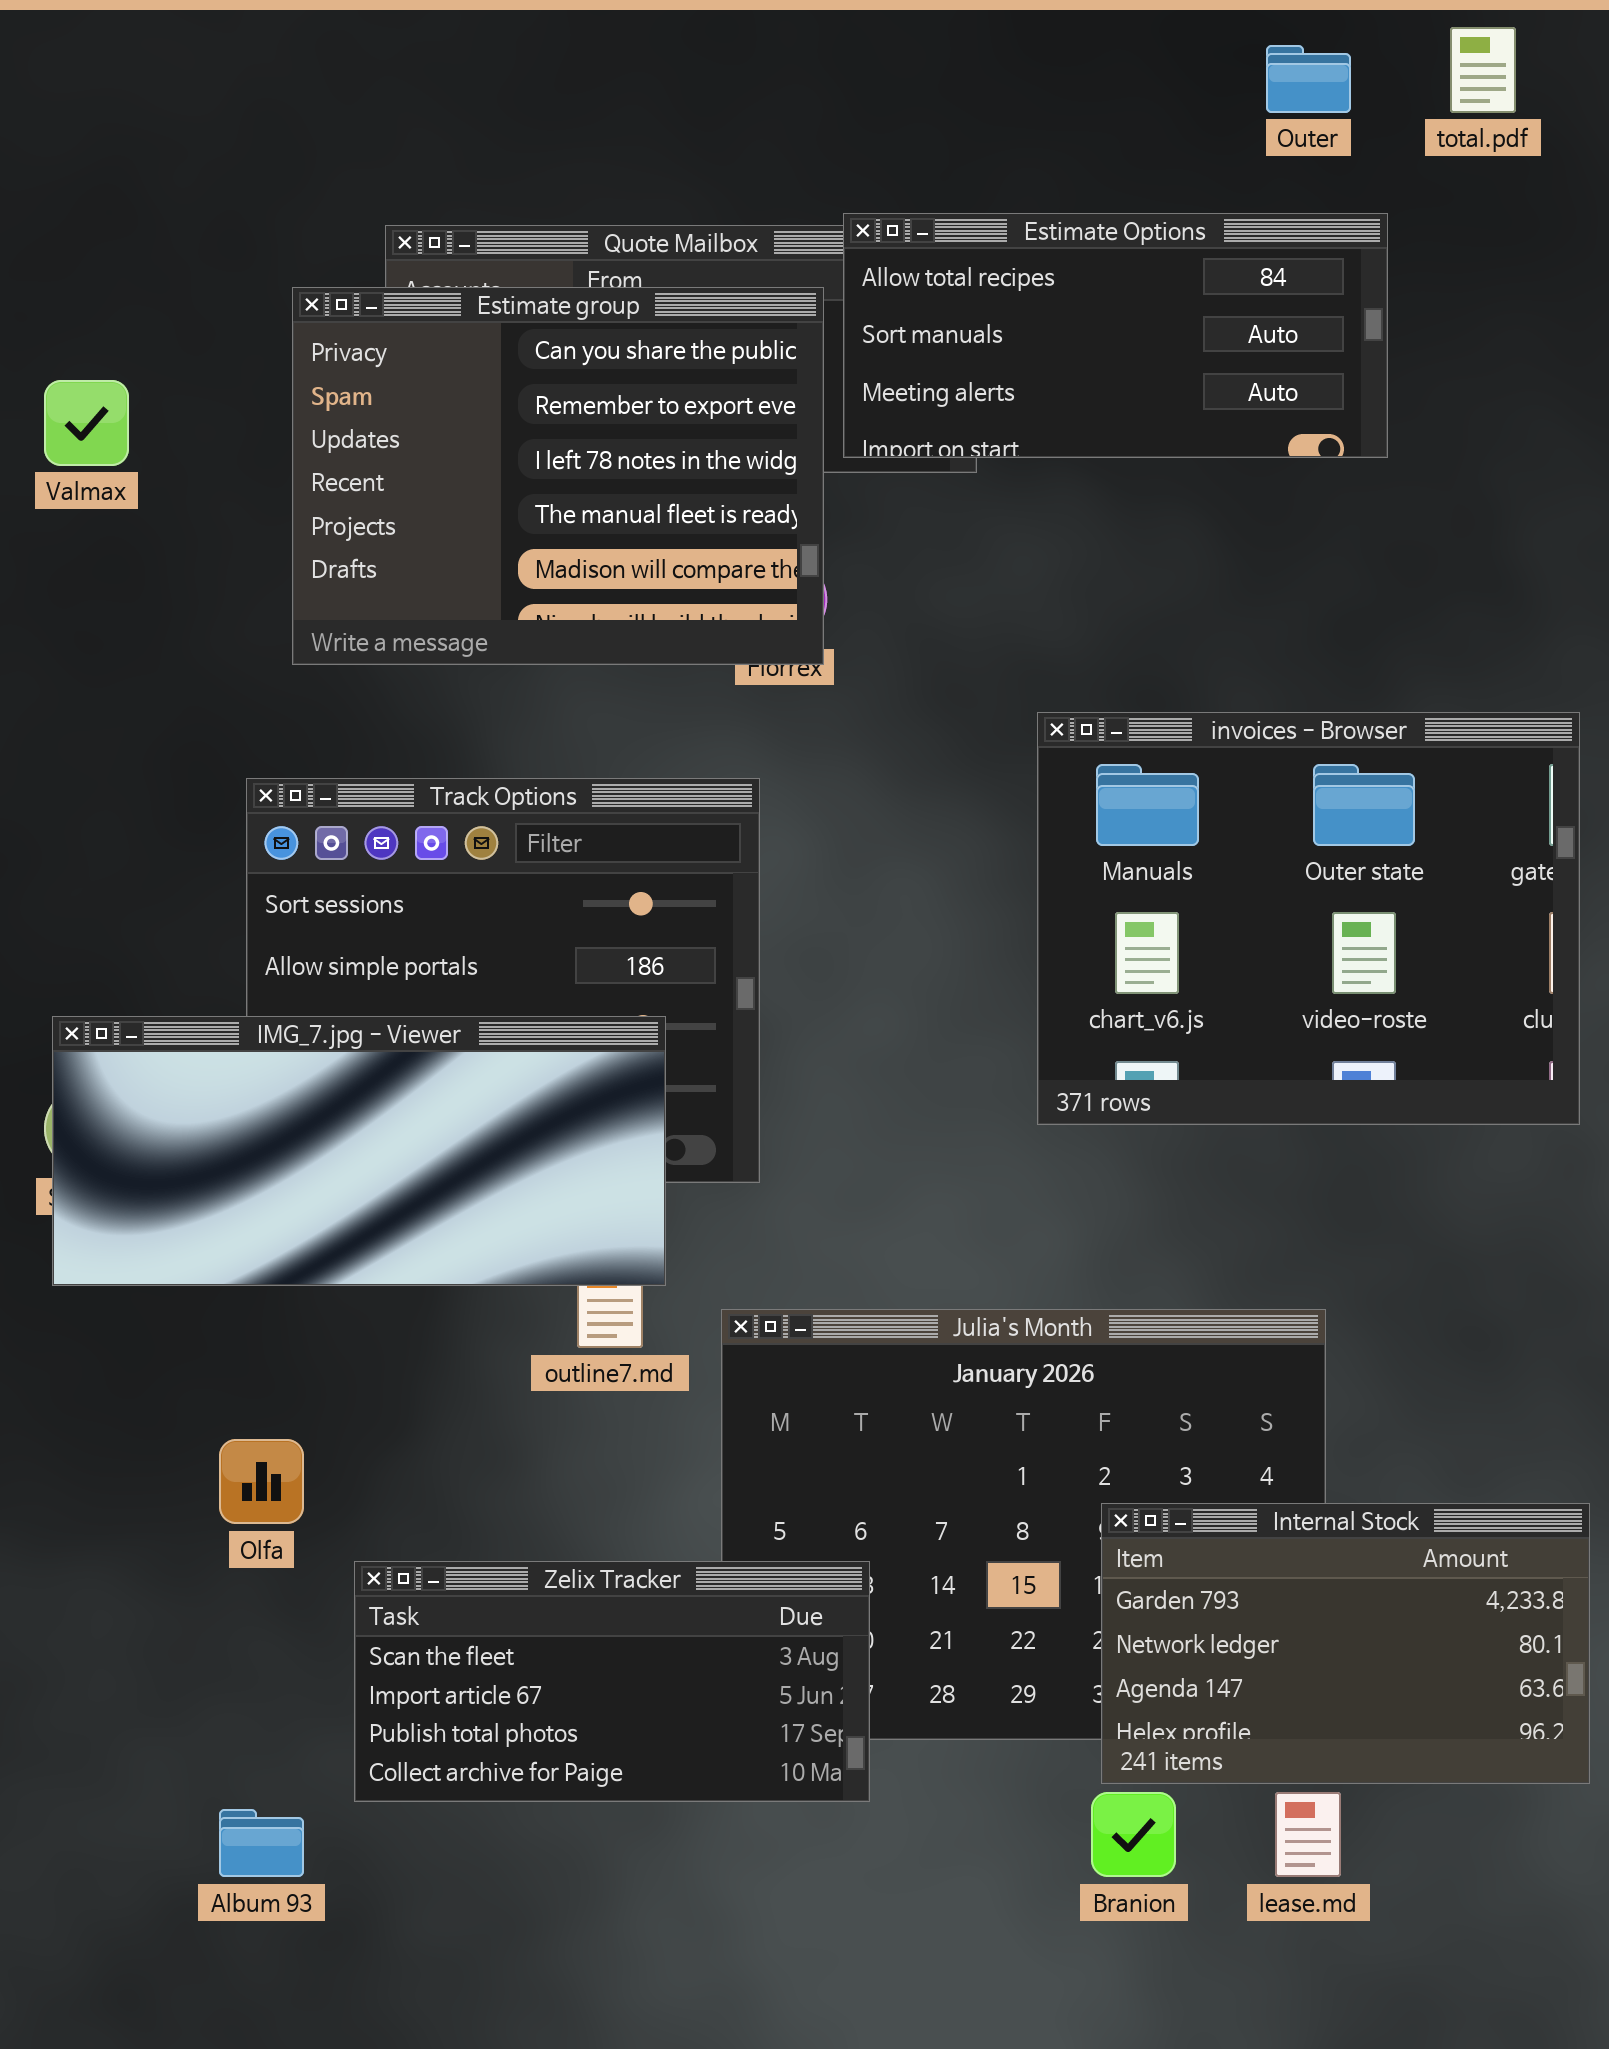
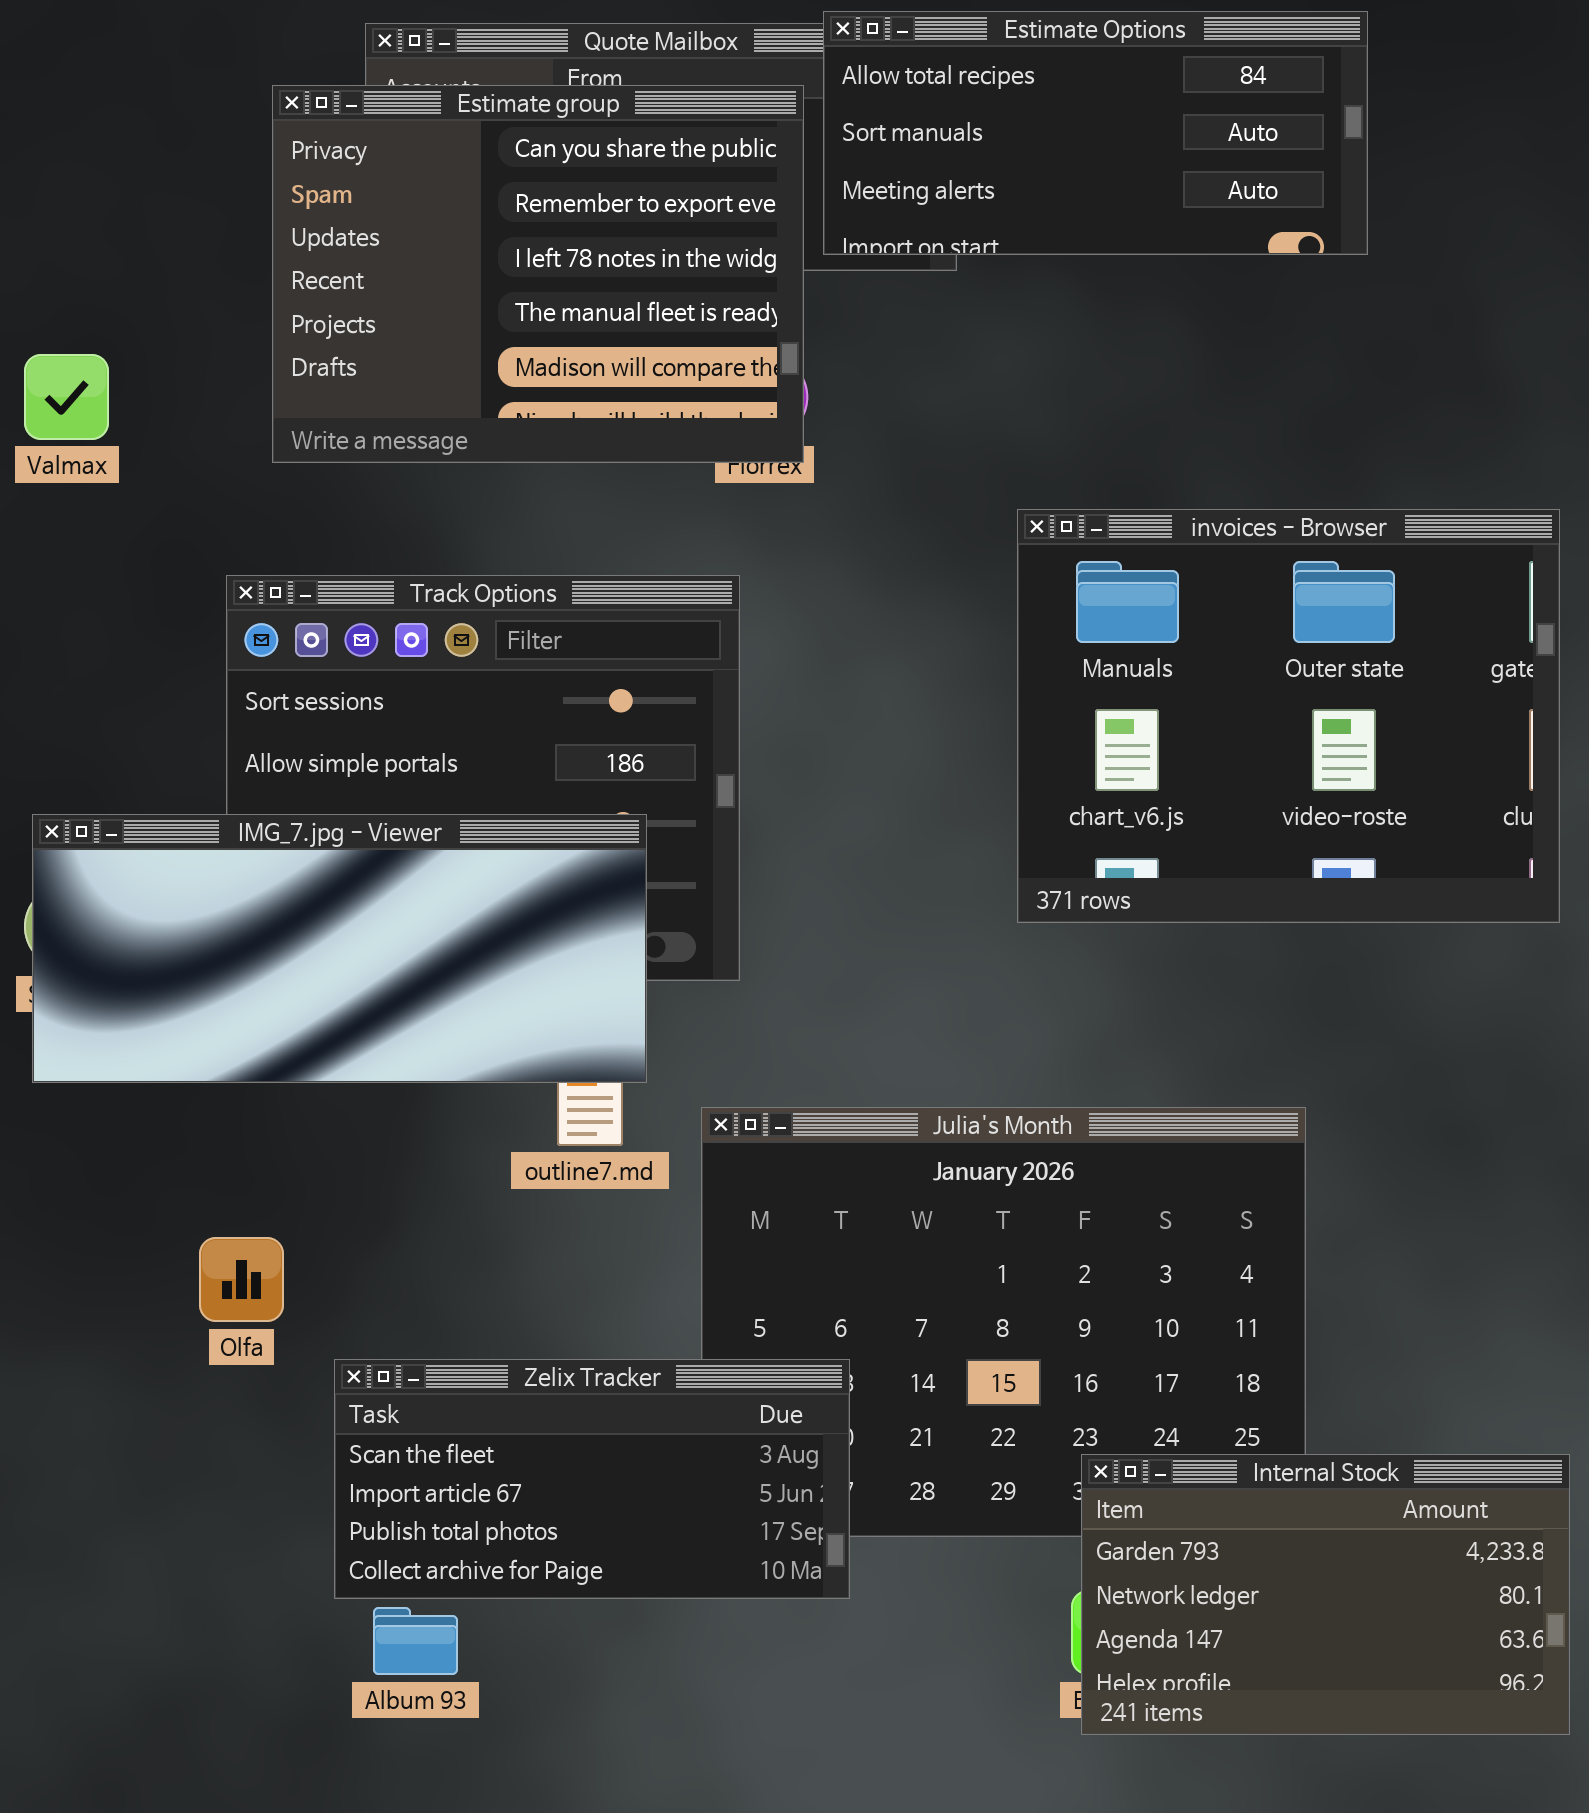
Valmax: [44,380,129,466] -> [24,354,109,440], moved
Internal Stock: [1101,1503,1590,1784] -> [1081,1454,1570,1735], moved
Album 93: [219,1809,304,1877] -> [373,1607,458,1675], moved

